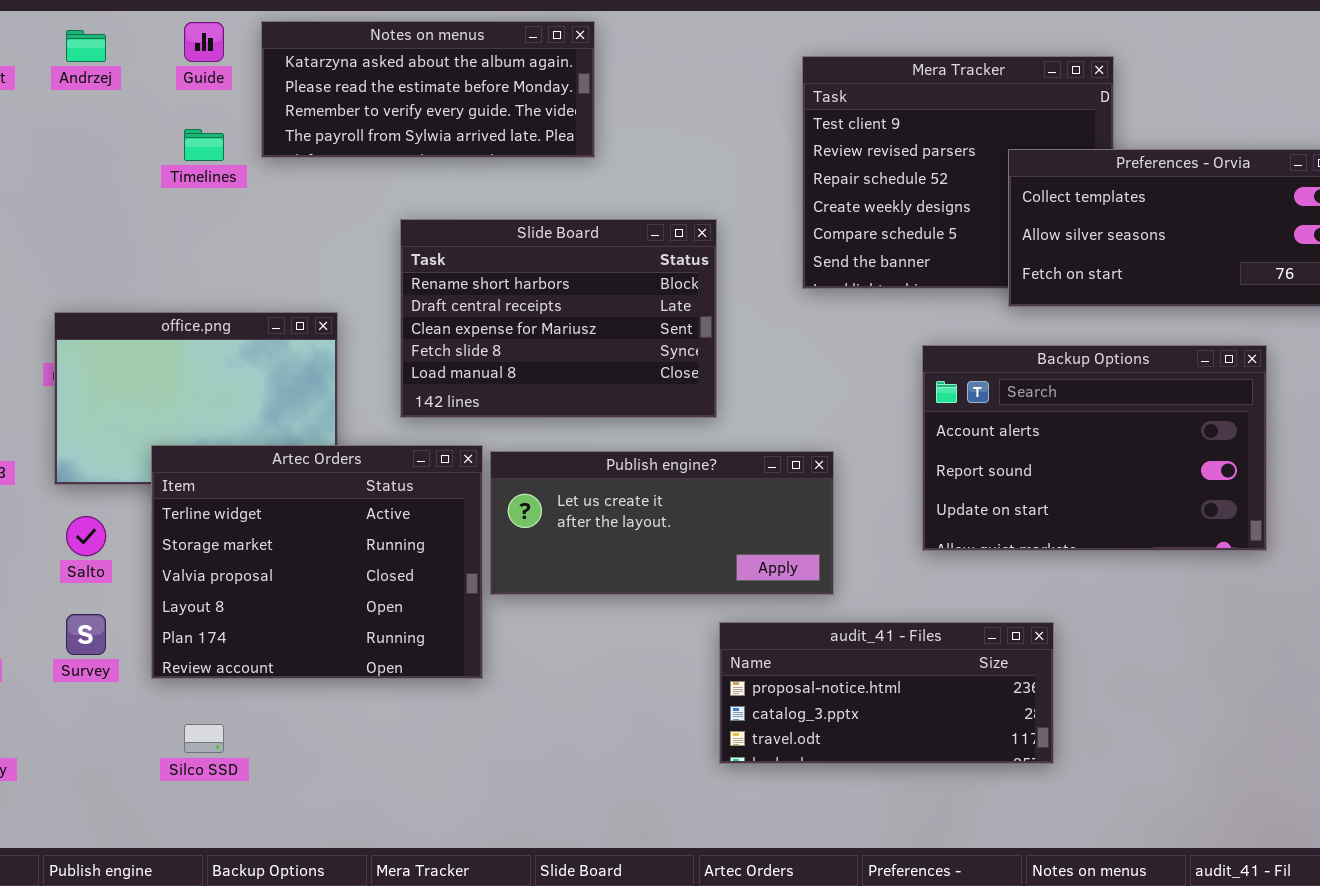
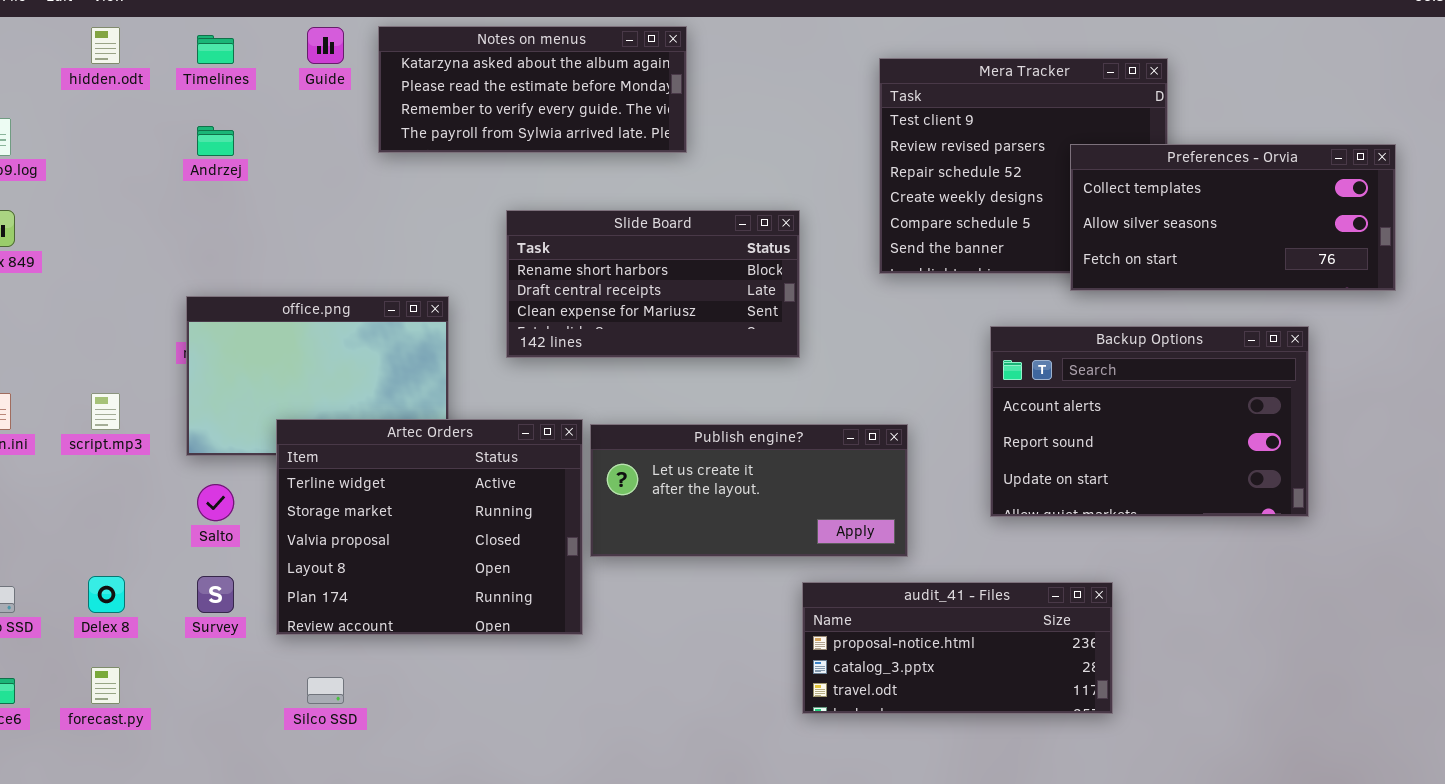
Andrzej: [66,30,106,62] -> [197,126,234,156], moved
Timelines: [184,129,224,161] -> [197,35,234,64], moved
Slide Board: [400,219,717,418] -> [506,210,800,358], resized

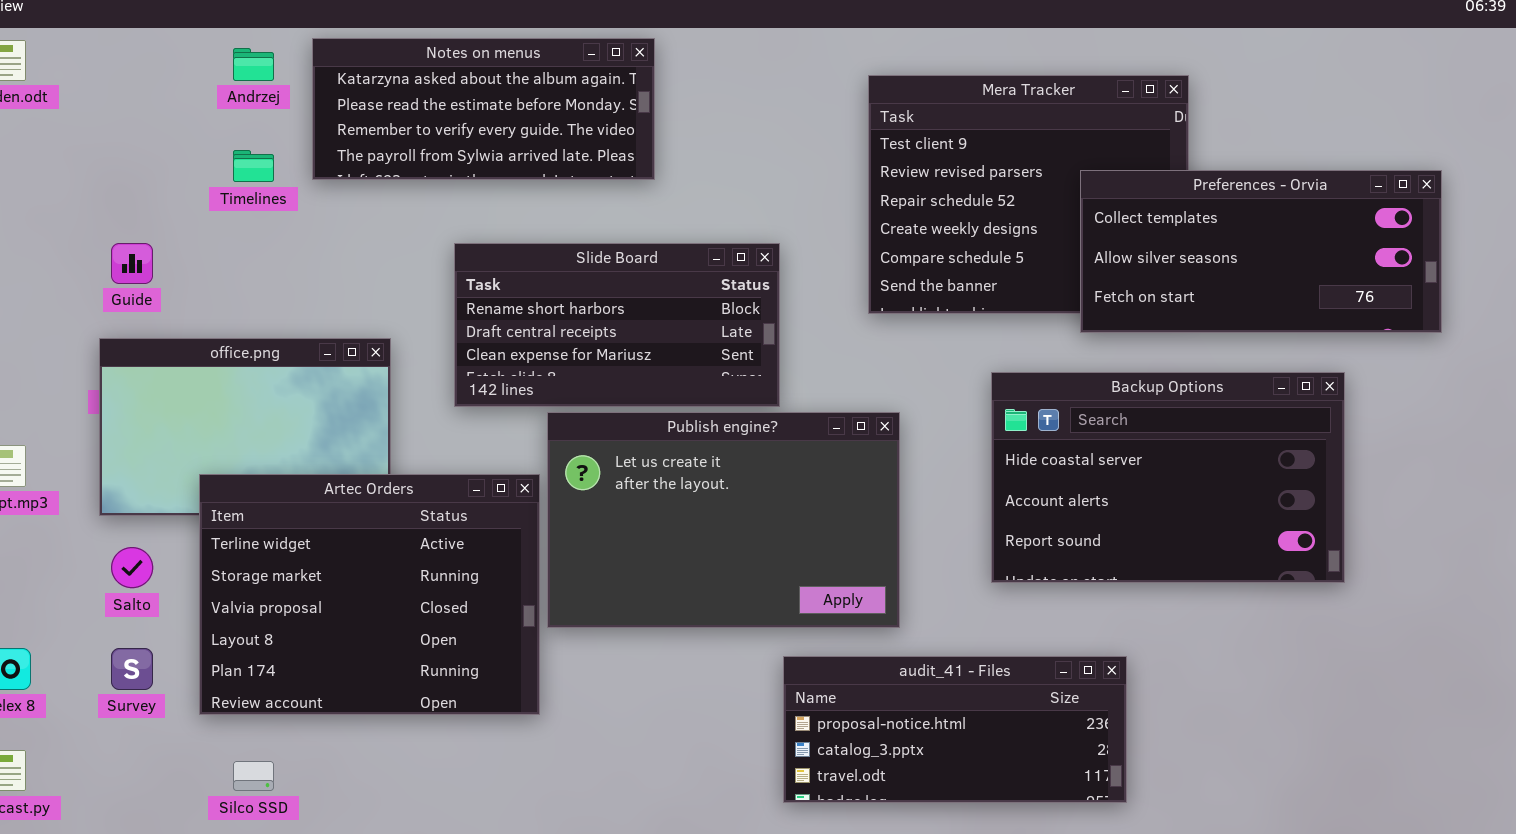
Guide: [307,27,344,64] -> [111,243,153,284], moved
Timelines: [197,35,234,64] -> [233,150,274,182], moved
Andrzej: [197,126,234,156] -> [233,48,274,81], moved
Backup Options: [990,326,1309,517] -> [991,372,1345,583], scrolled up 1 row
Publish engine?: [590,424,908,557] -> [547,412,900,628], resized

